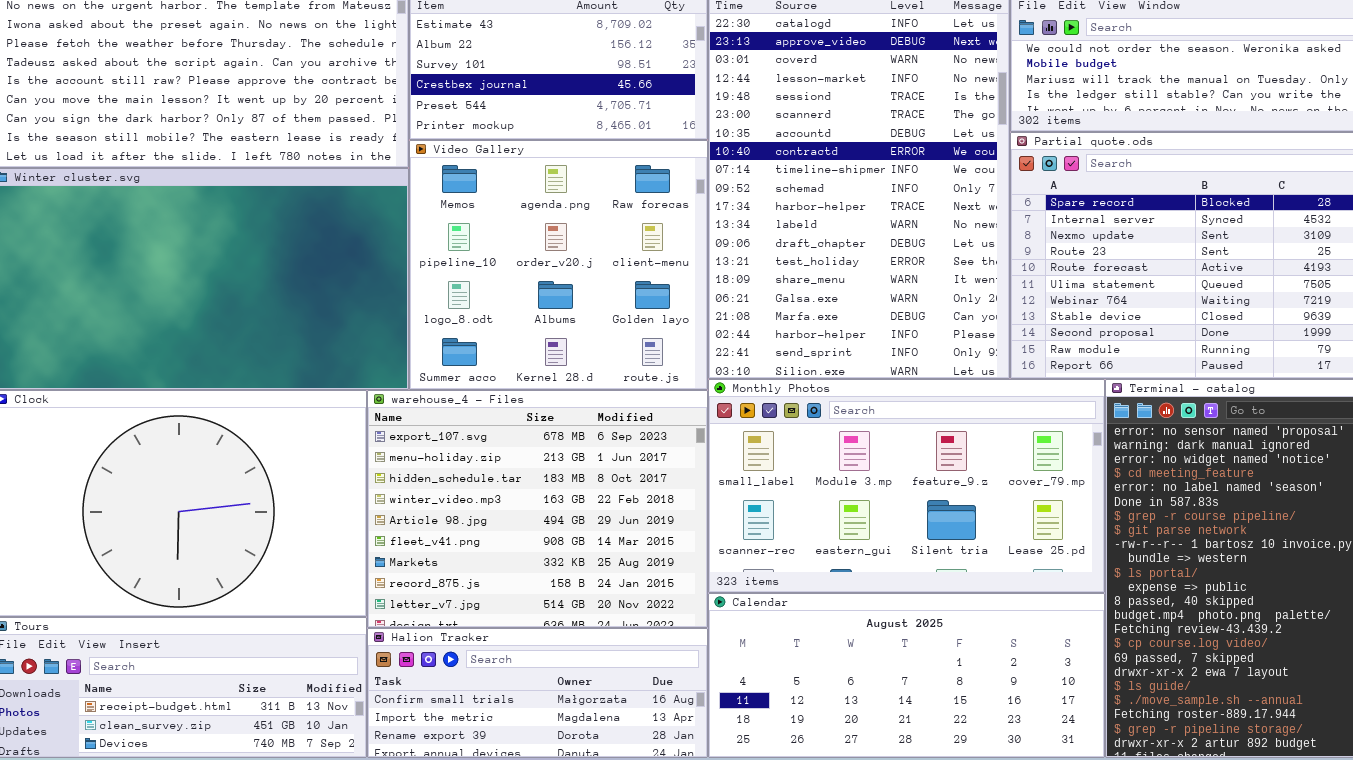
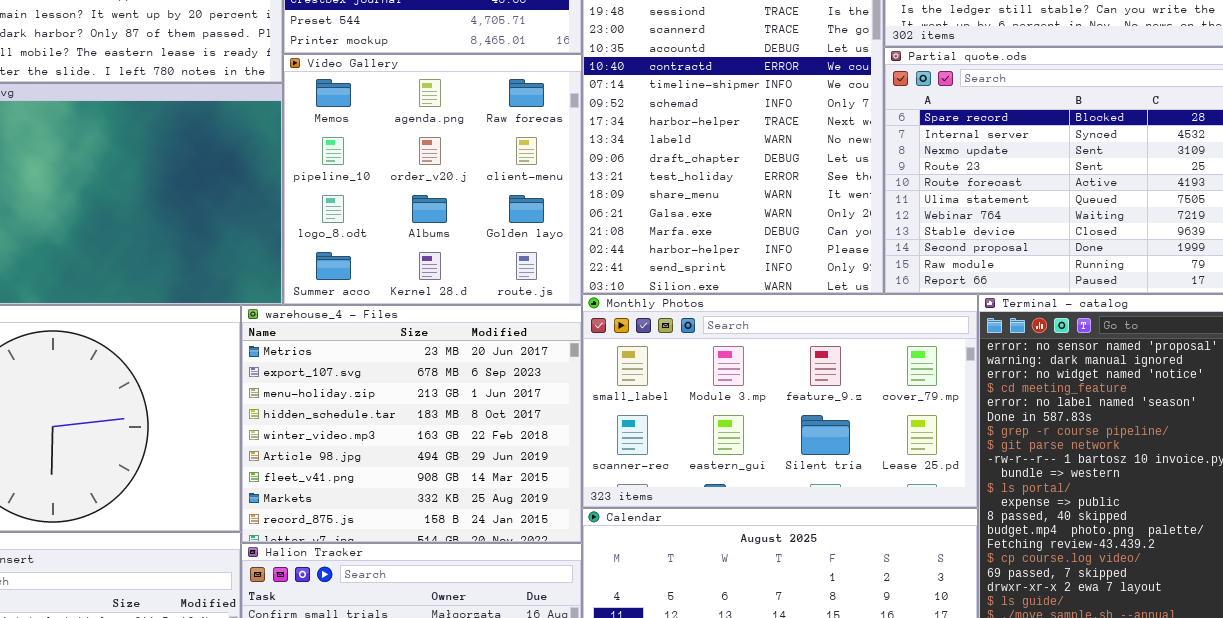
warehouse_4 - Files: [367,390,708,628] -> [241,305,582,543], scrolled up 1 row

